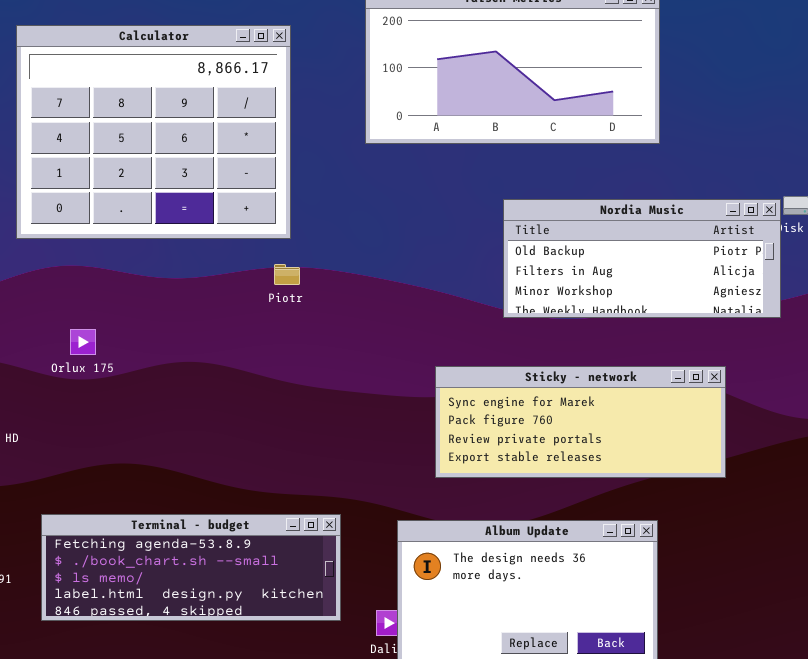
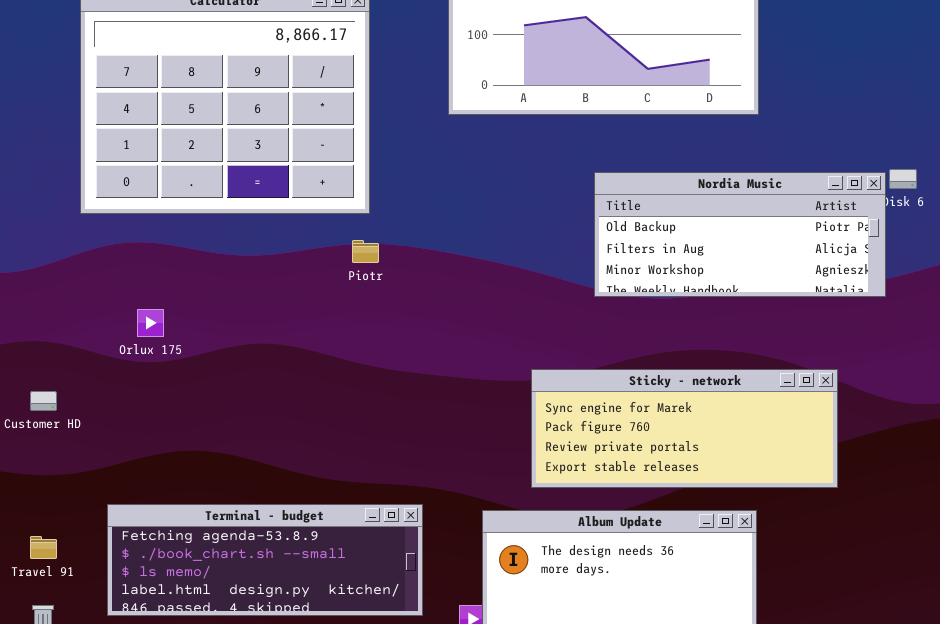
Sticky - network: [435,366,726,478] -> [531,369,838,488], moved

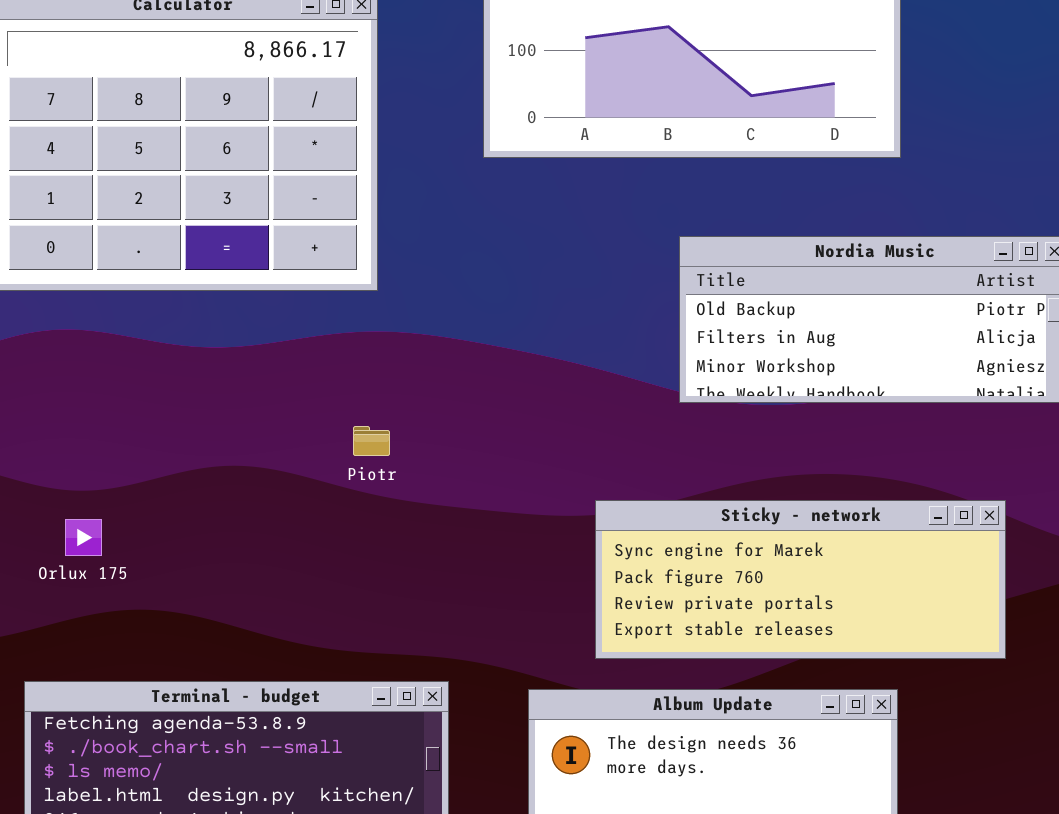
Piotr: [352,240,379,263] -> [353,426,390,456], moved
Orlux 175: [137,309,164,337] -> [65,519,102,556], moved

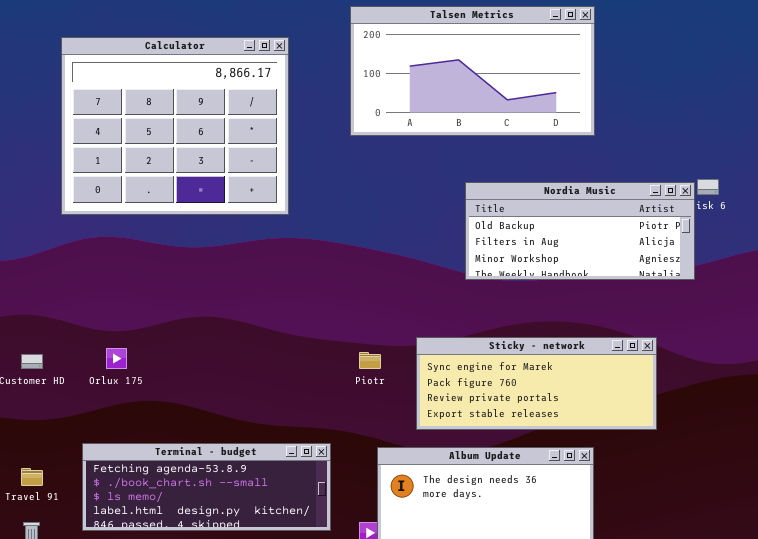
Piotr: [353,426,390,456] -> [359,352,381,369], moved

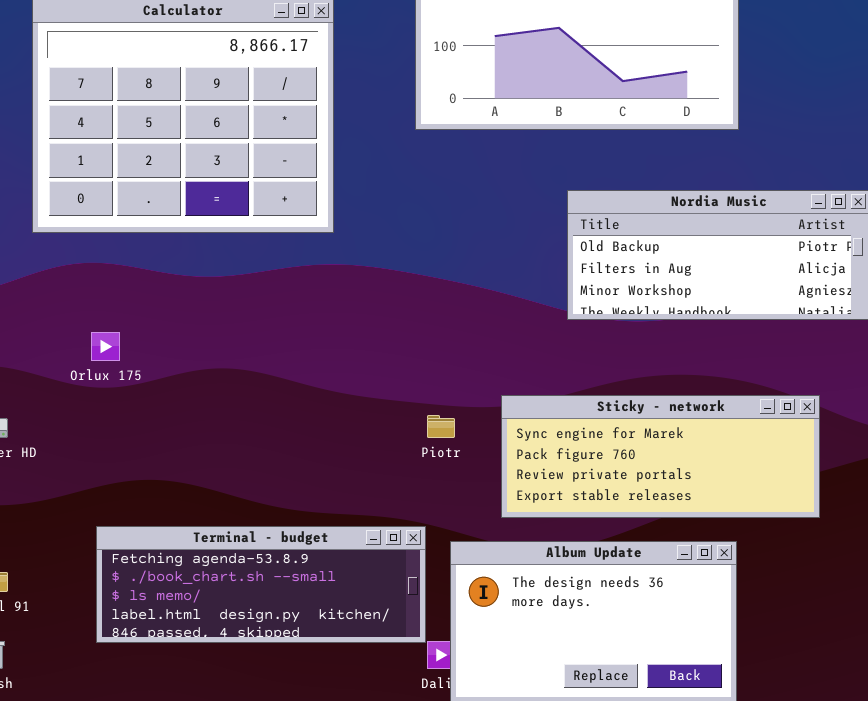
Orlux 175: [106,348,127,369] -> [91,332,120,361], moved
Terminal - budget: [82,443,331,531] -> [96,526,426,643], moved

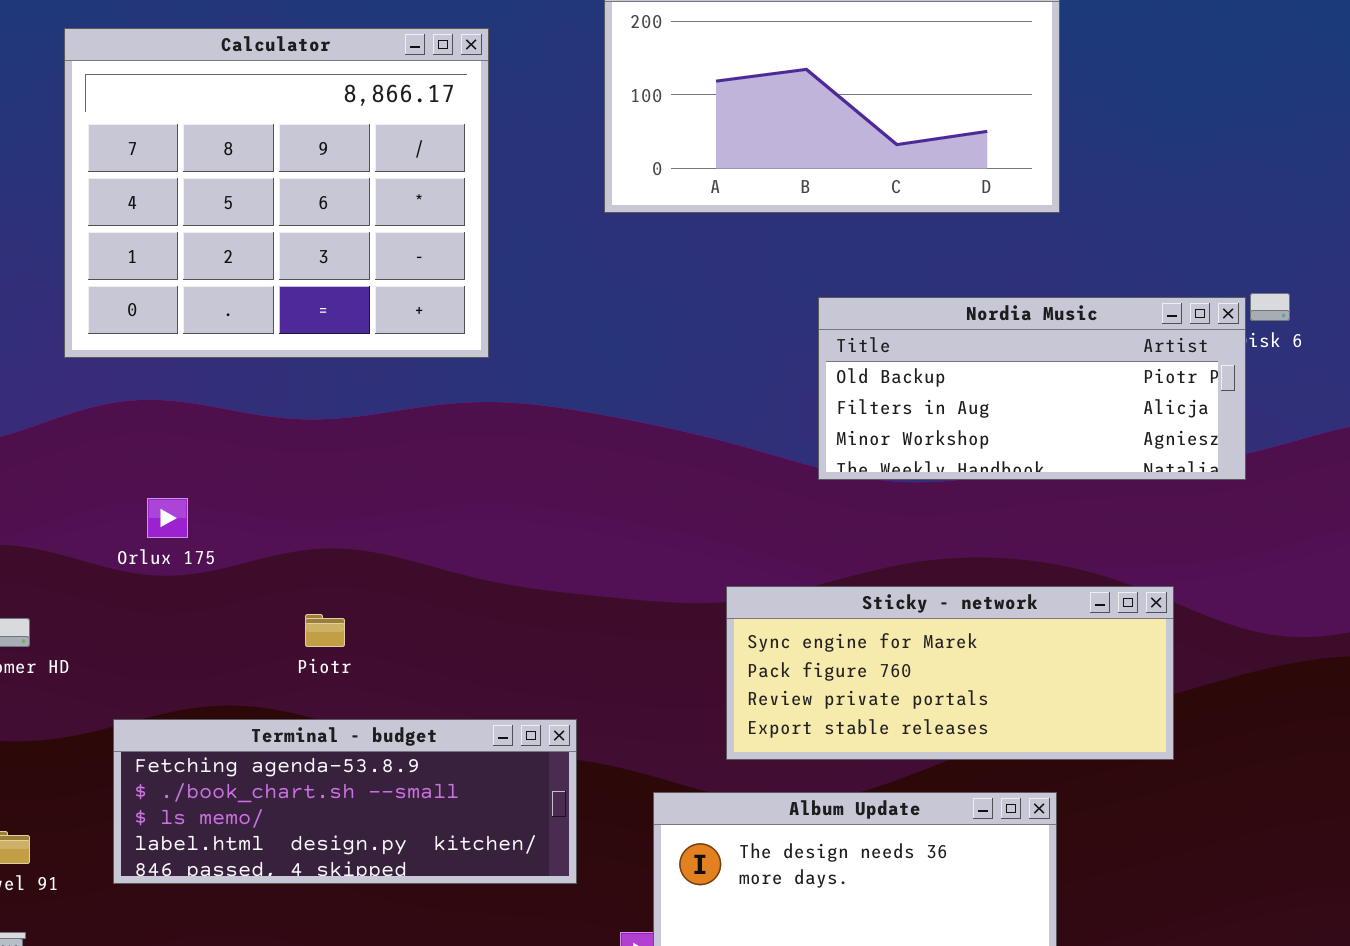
Piotr: [427,415,455,438] -> [305,614,345,647], moved
Terminal - budget: [96,526,426,643] -> [113,719,577,884], moved

